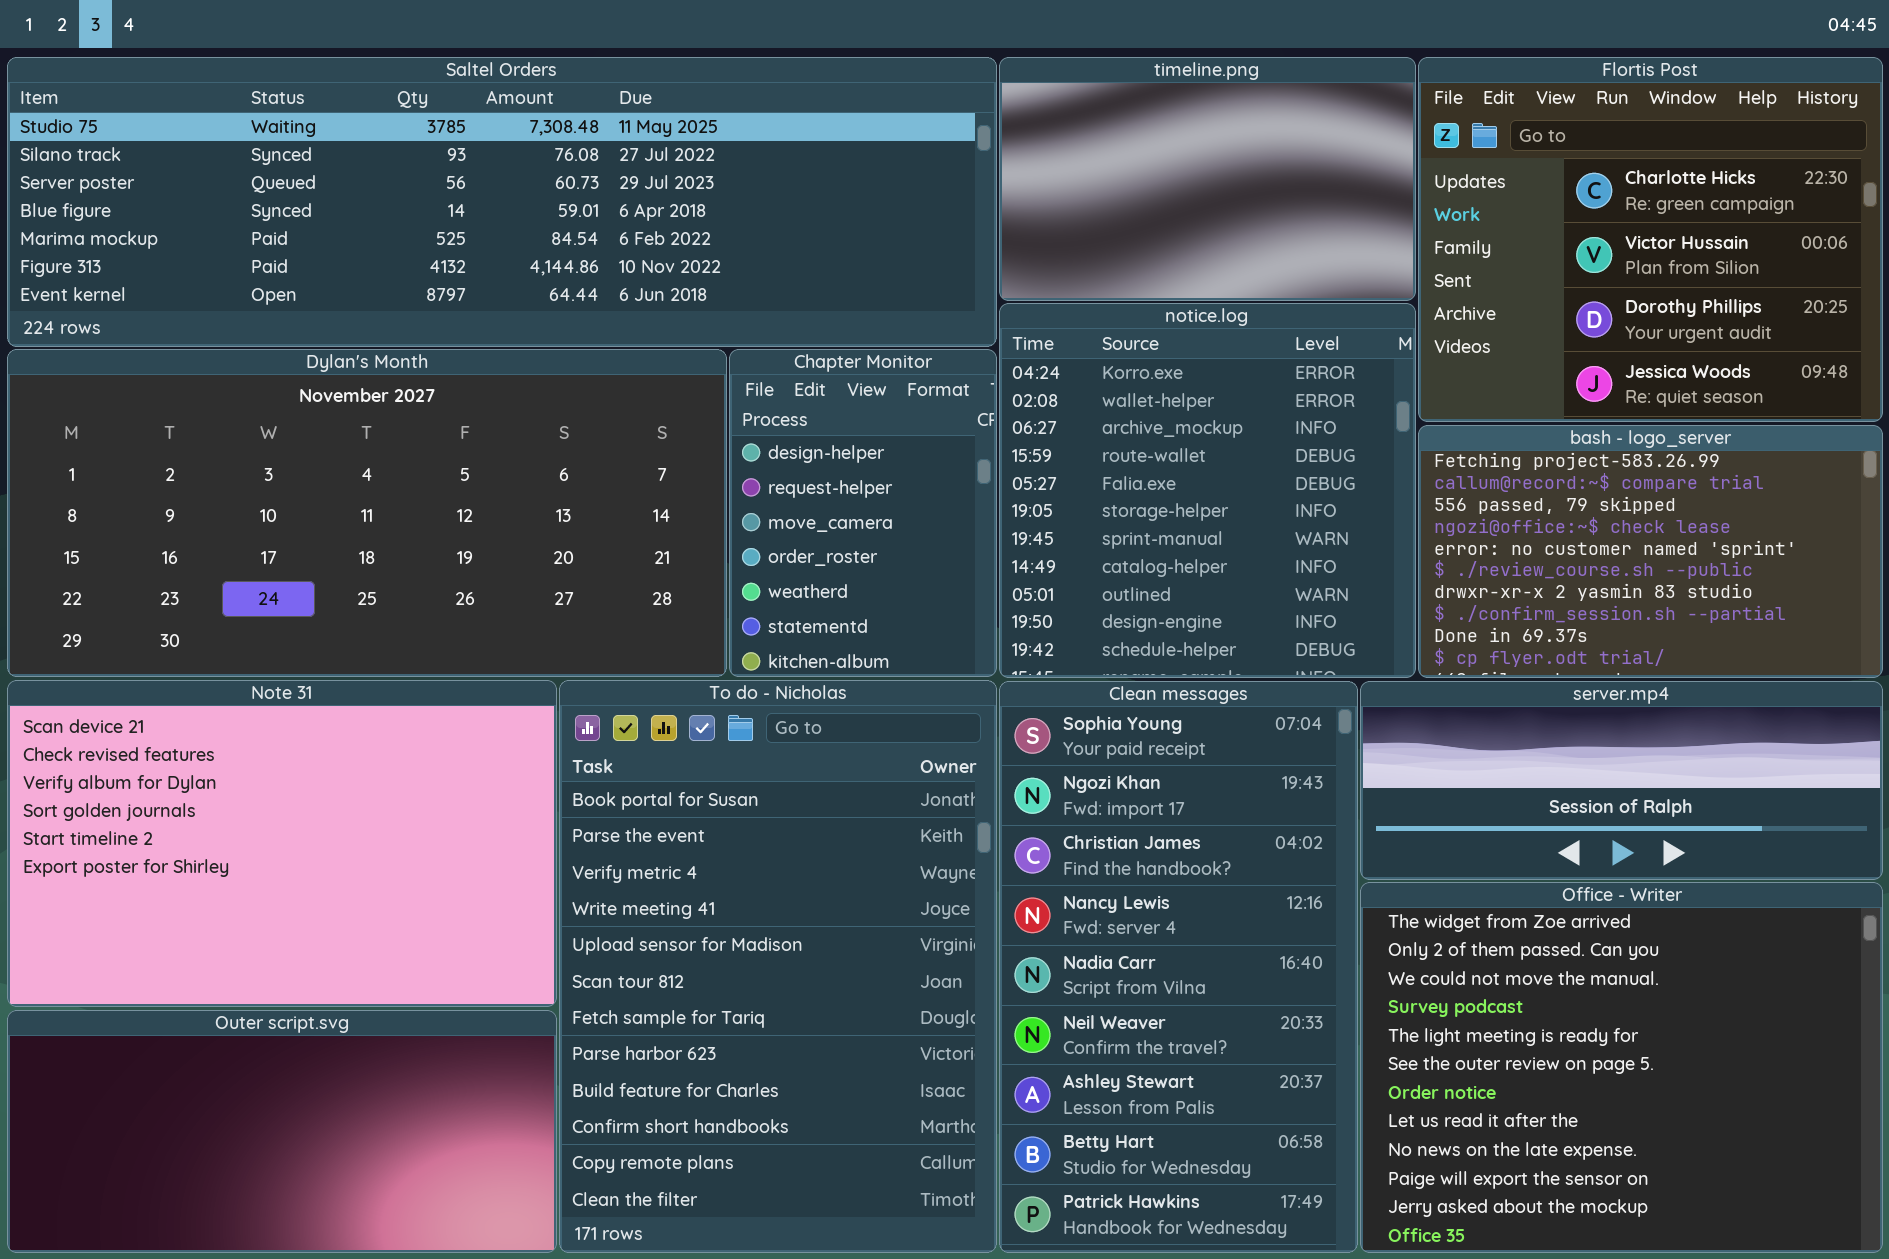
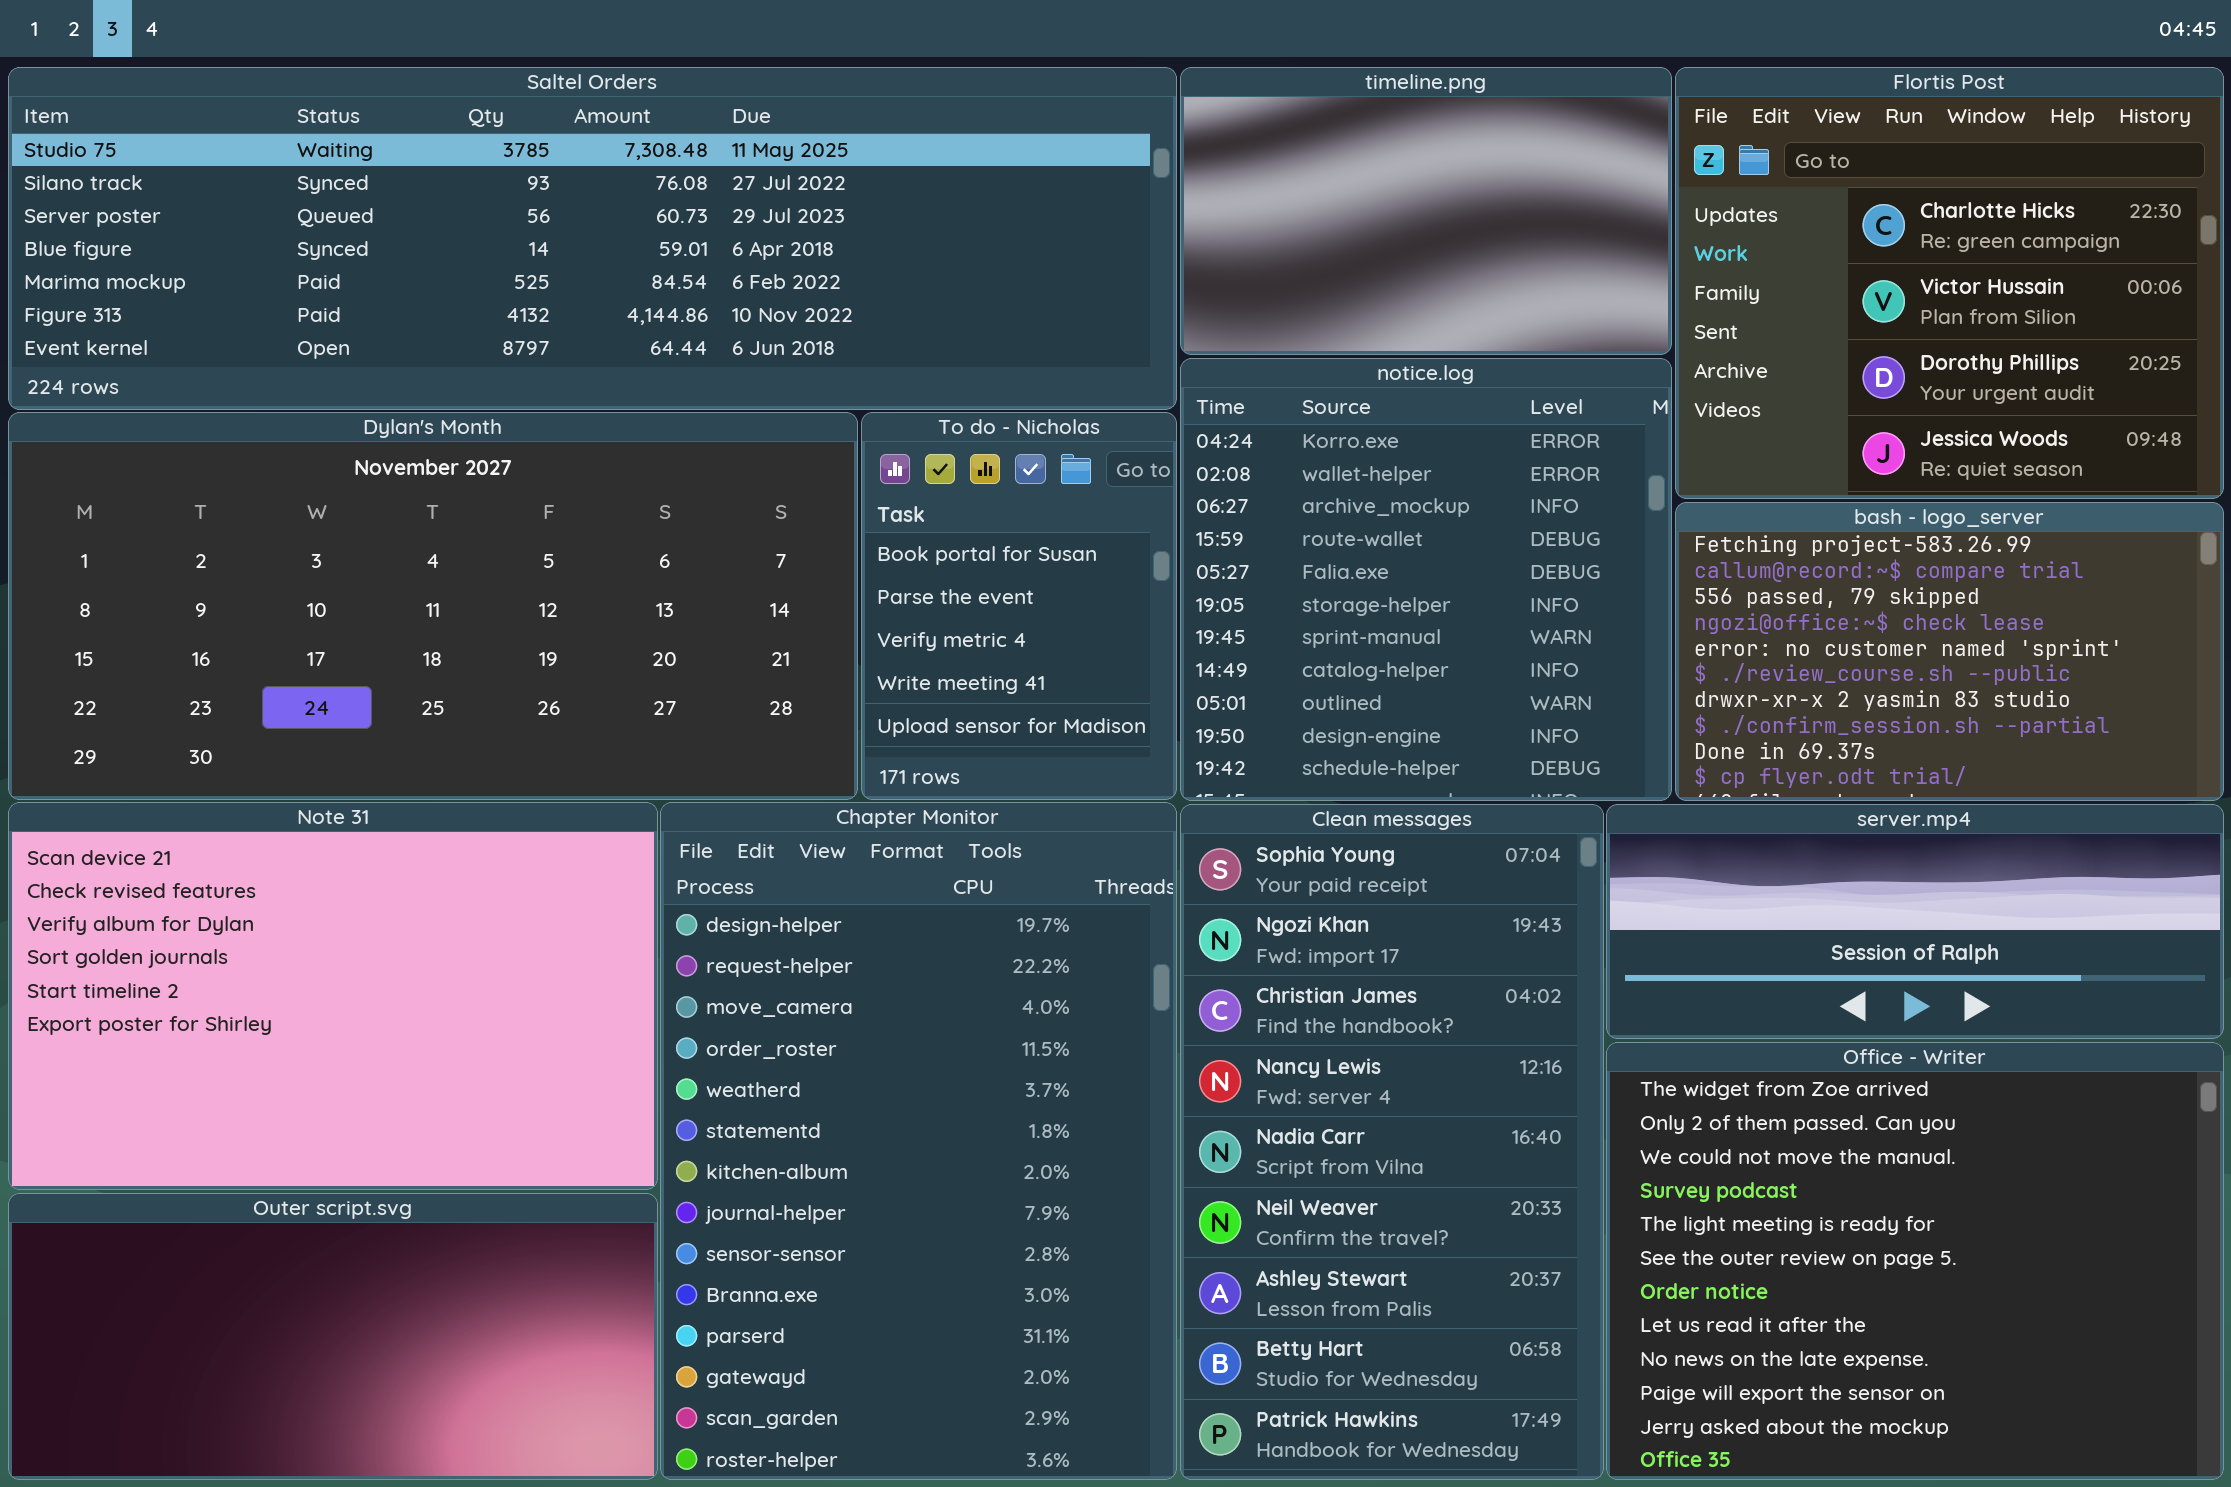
Chapter Monitor: [729,349,997,677] -> [660,802,1177,1480], moved, resized
To do - Nicholas: [559,680,997,1253] -> [861,412,1177,800], moved, resized

